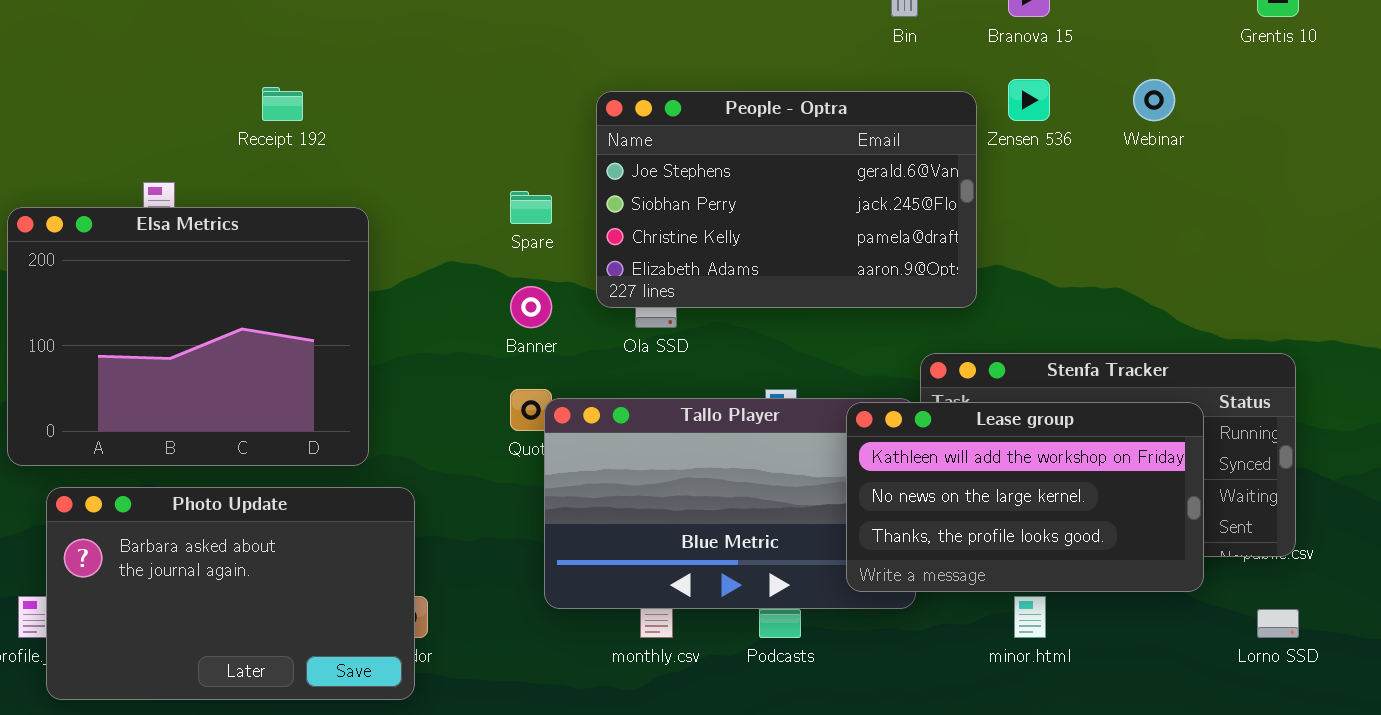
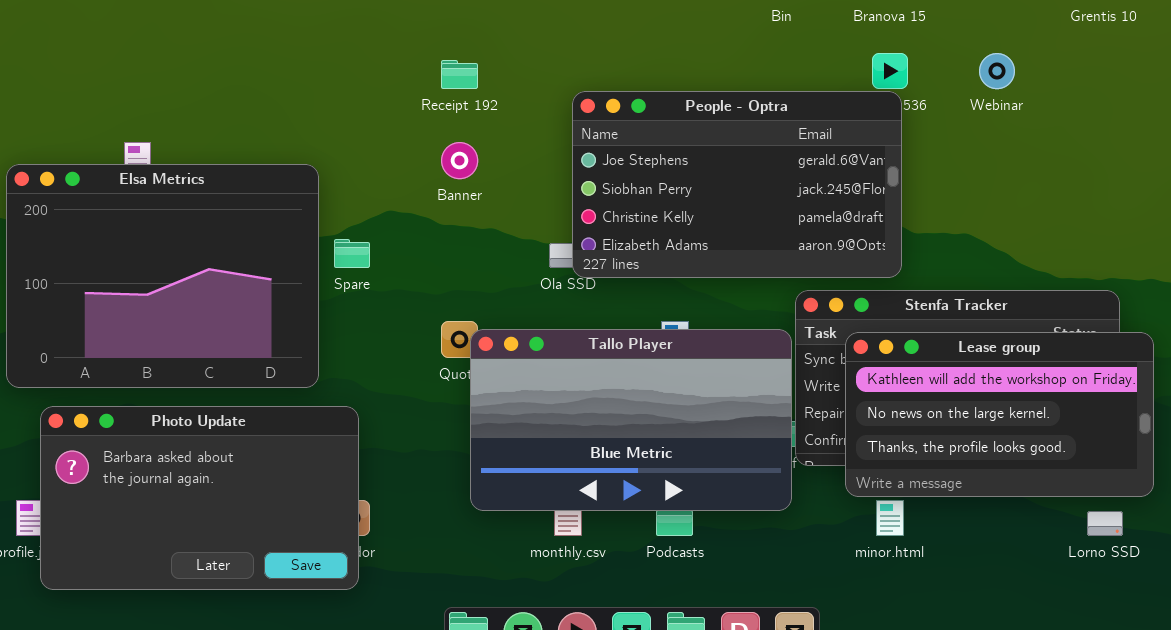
Receipt 192: [262,87,303,121] -> [441,60,478,89], moved
People - Optra: [596,91,977,308] -> [572,91,902,278], moved
Spare: [510,191,552,224] -> [334,239,370,268], moved
Banner: [510,286,552,328] -> [441,142,478,179], moved
Lease group: [846,402,1204,592] -> [845,332,1154,497], moved

